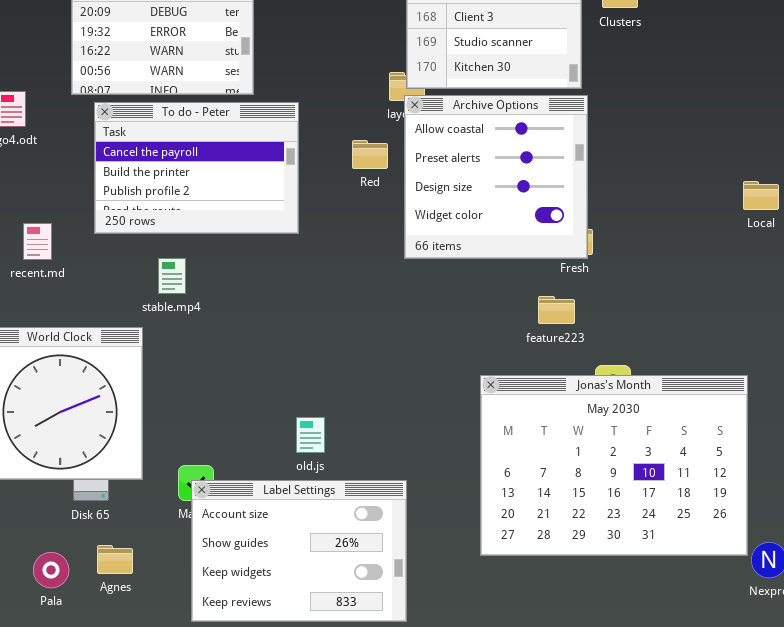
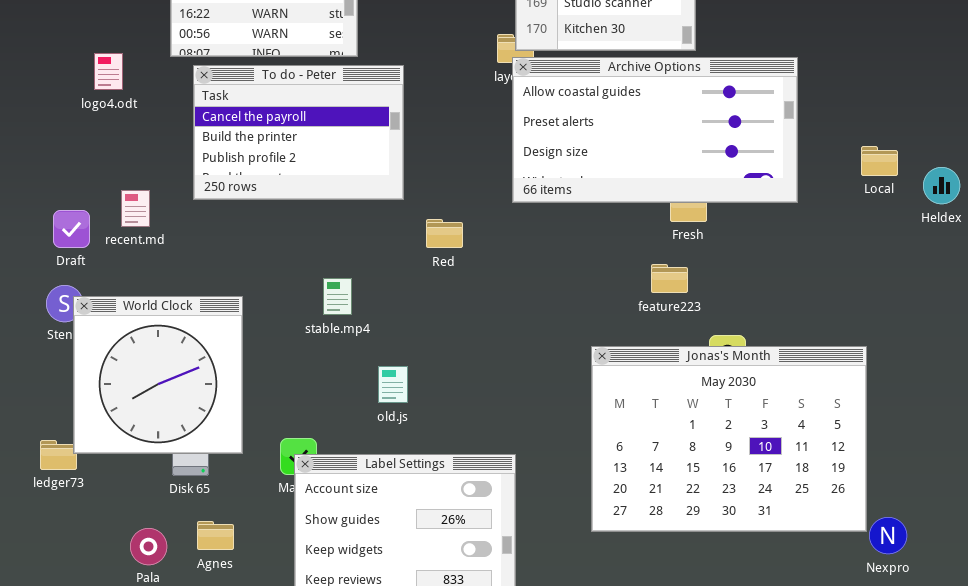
Archive Options: [404,95,588,259] -> [512,57,798,203], resized
Red: [352,140,388,169] -> [426,219,463,248], moved
stable.mp4: [158,258,186,294] -> [323,278,352,315], moved
old.js: [296,417,325,453] -> [378,366,408,403], moved

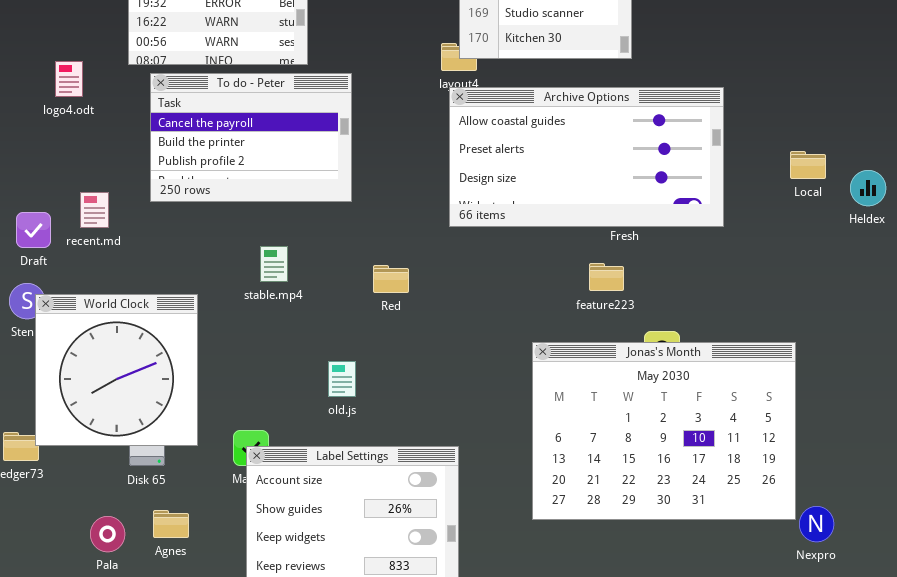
Archive Options: [512,57,798,203] -> [449,87,724,227], moved
Red: [426,219,463,248] -> [373,265,409,293], moved
stable.mp4: [323,278,352,315] -> [260,246,288,282], moved

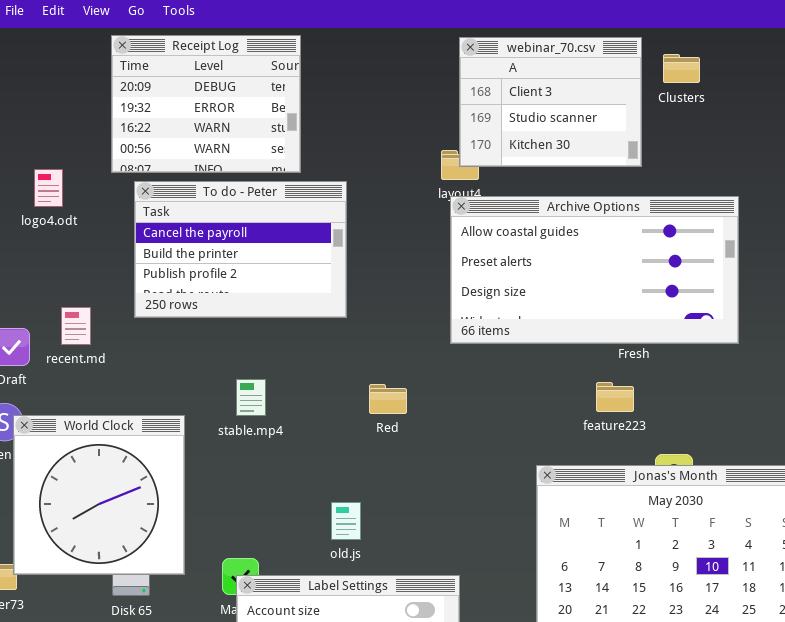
stable.mp4: [260,246,288,282] -> [236,379,266,416], moved
old.js: [328,361,356,397] -> [331,502,361,540], moved

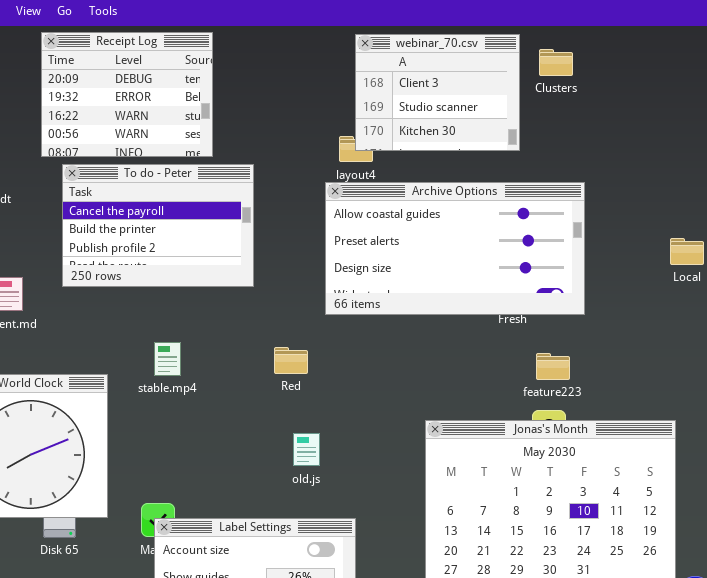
Archive Options: [450,196,739,344] -> [325,182,585,315], moved
feature223: [596,382,634,412] -> [536,353,570,380], moved
old.js: [331,502,361,540] -> [293,433,320,466], moved

